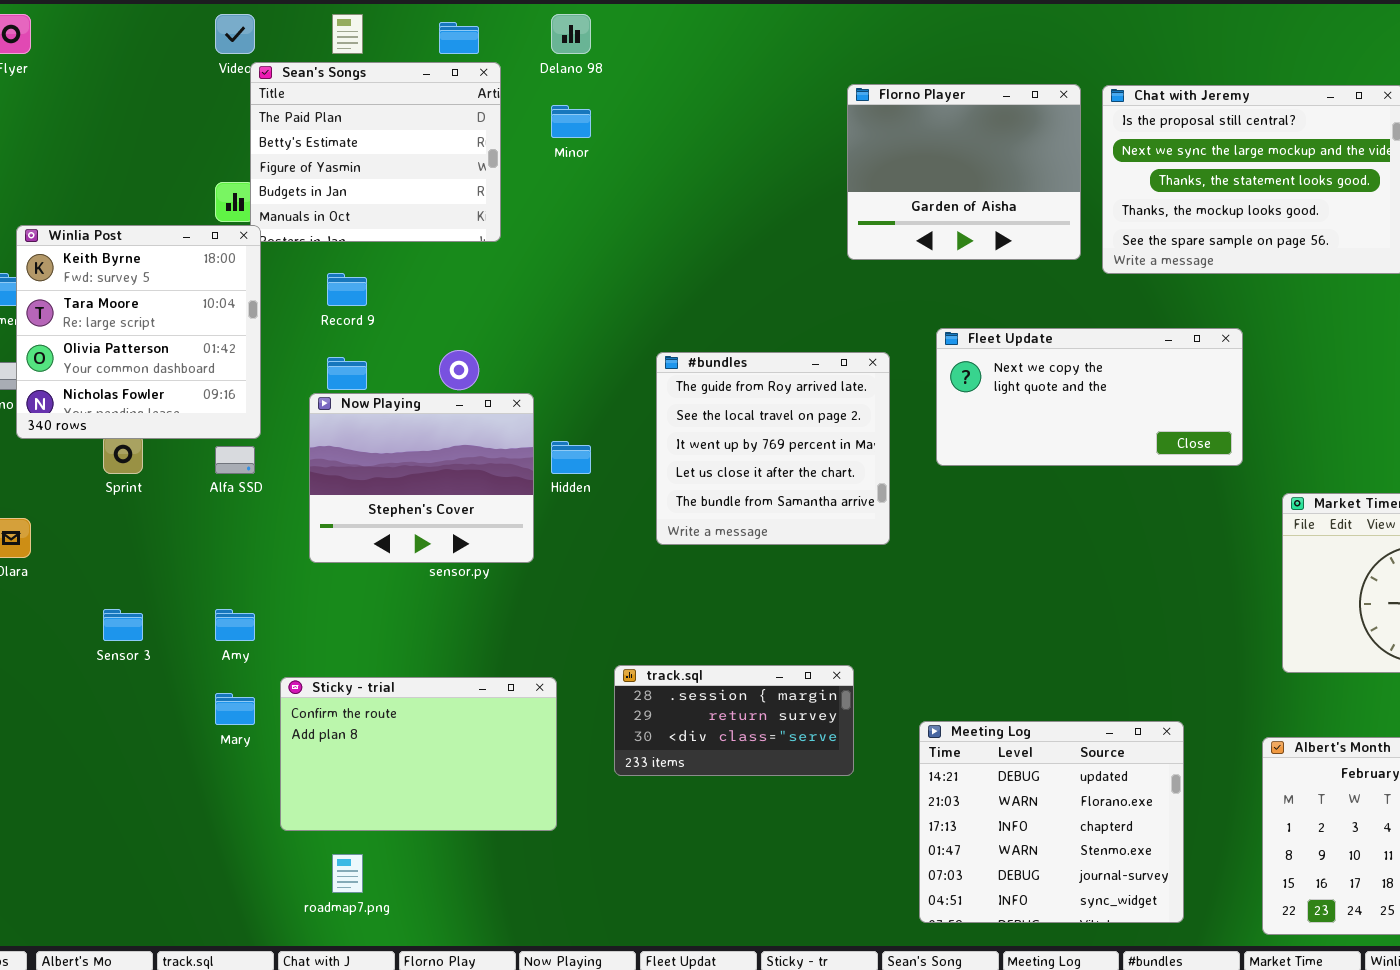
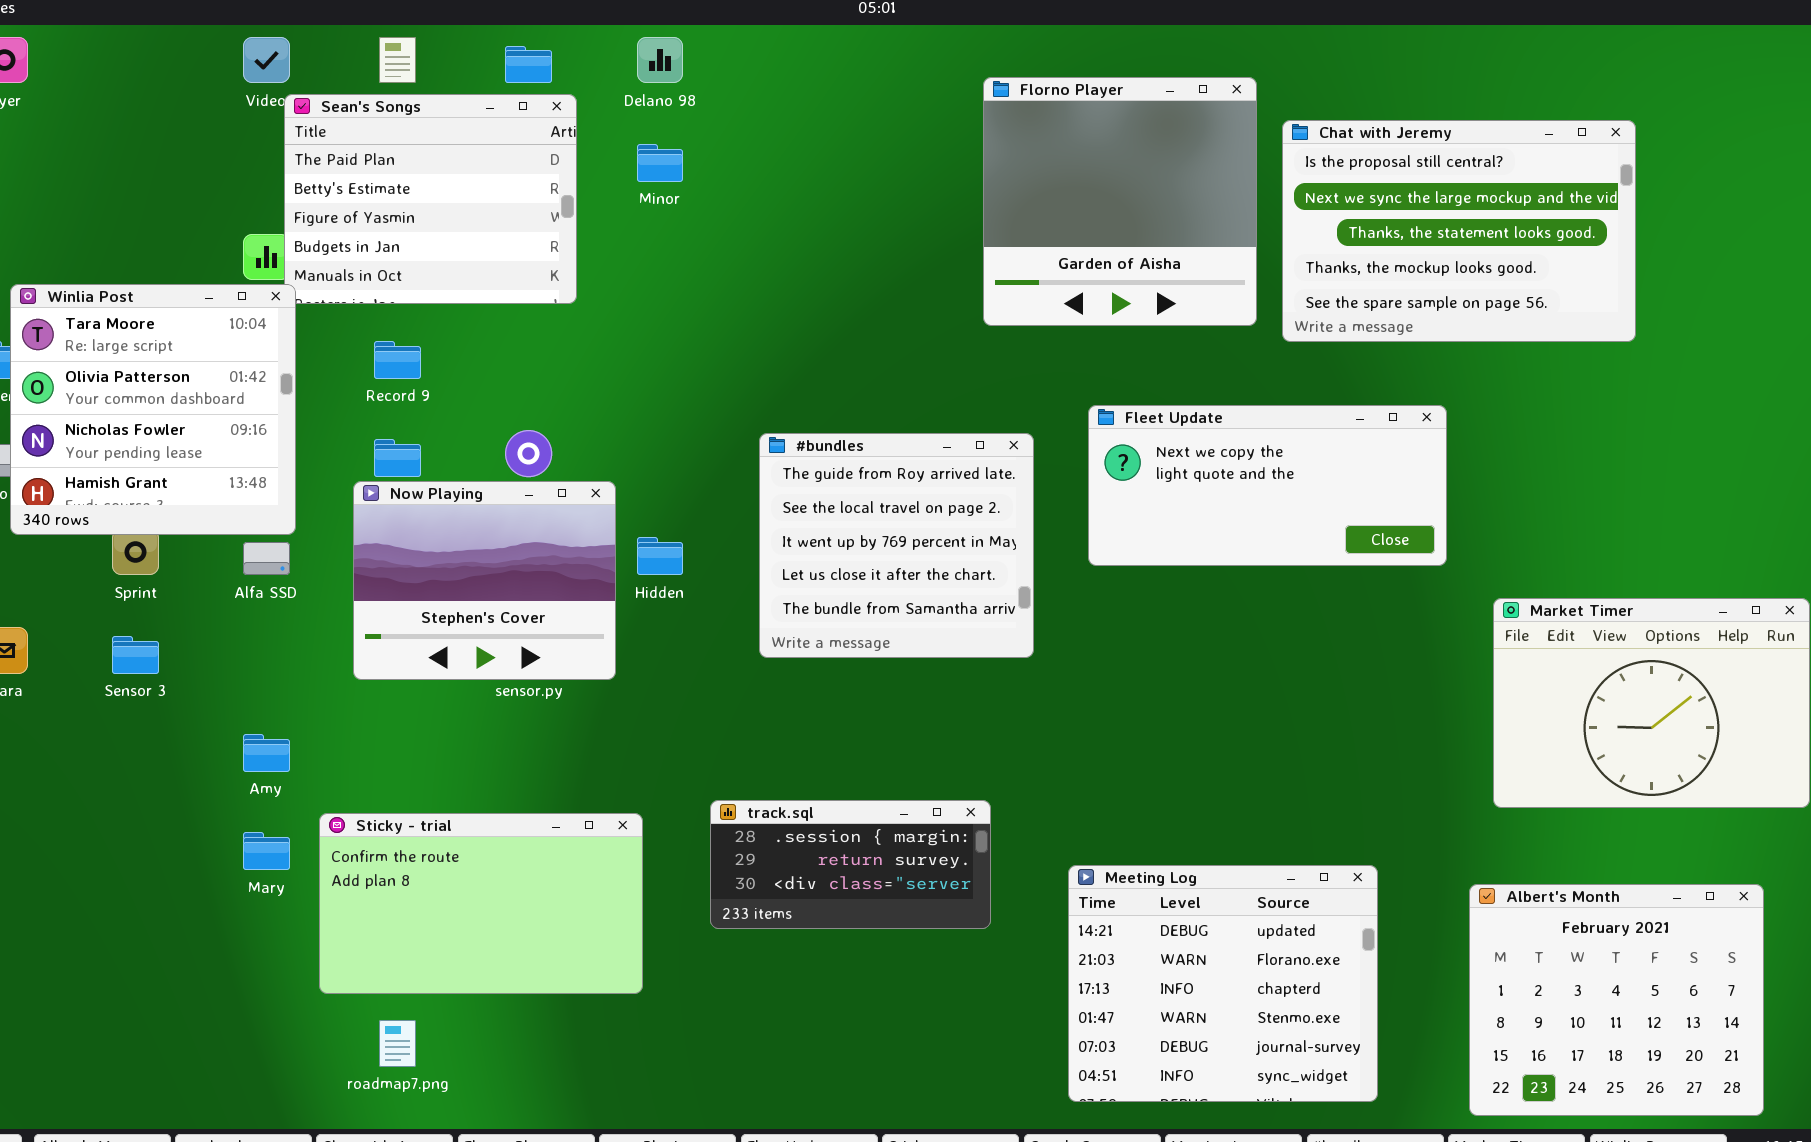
Florno Player: [847,84,1081,260] -> [983,77,1257,326], resized
Winlia Post: [16,225,261,439] -> [10,284,296,535], scrolled down 1 row
Sensor 3: [103,609,143,641] -> [112,636,159,674], moved

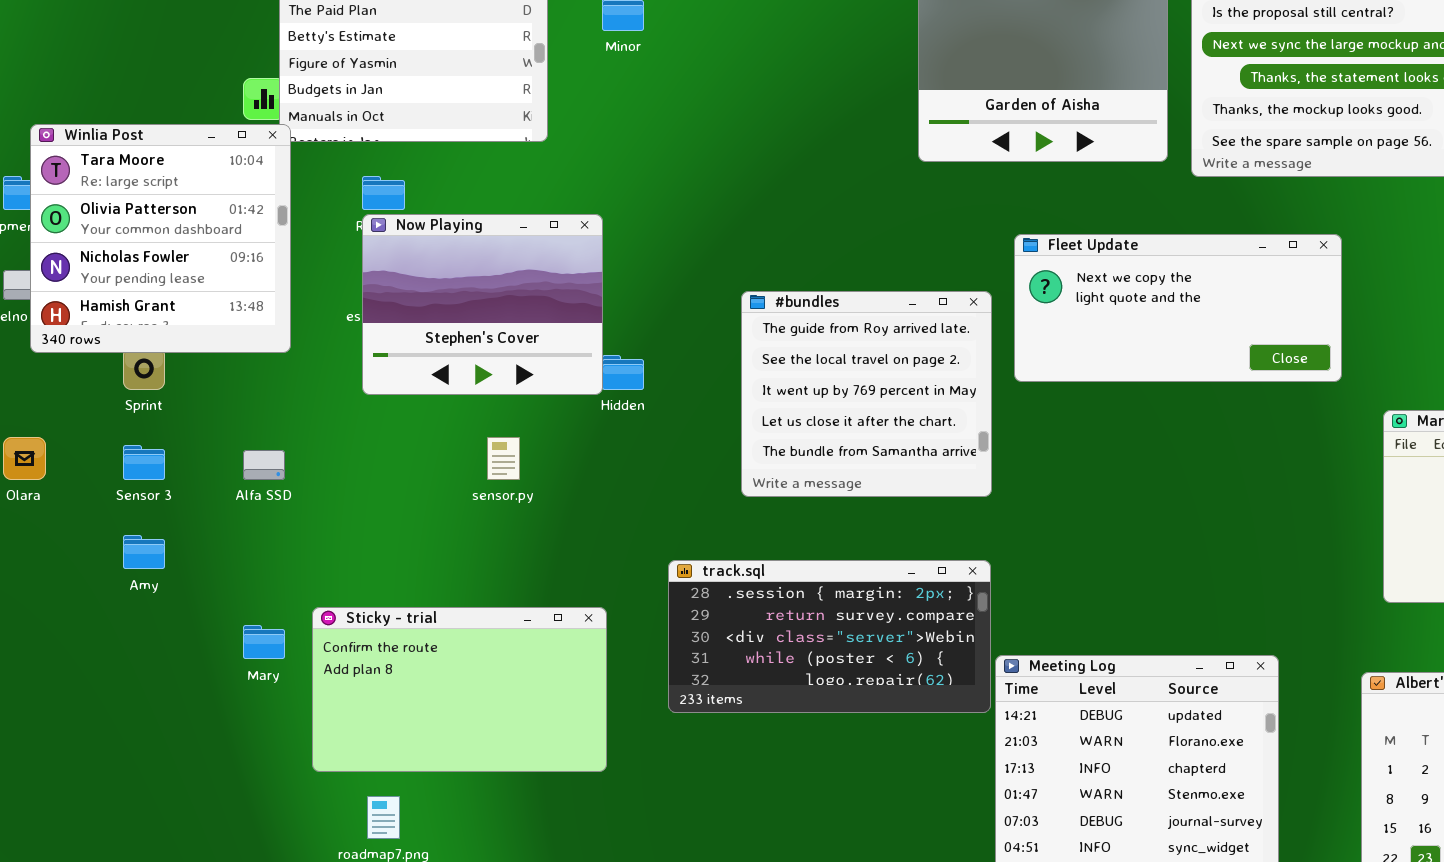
#bundles: [759,433,1034,658] -> [741,291,992,497], moved
Now Playing: [353,481,616,680] -> [362,214,603,395], moved
Alfa SSD: [243,542,290,575] -> [243,450,285,480], moved
Amy: [243,734,290,772] -> [123,535,165,569], moved
track.sql: [710,800,991,929] -> [668,560,991,713], resized

